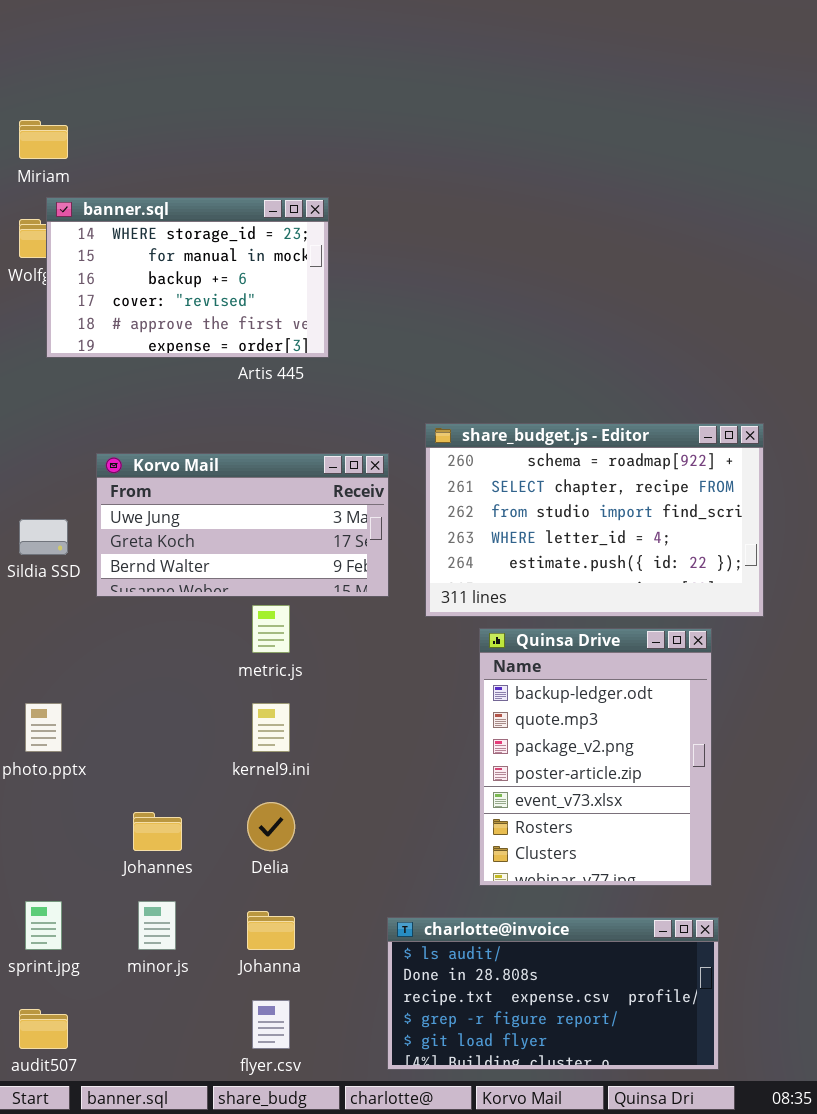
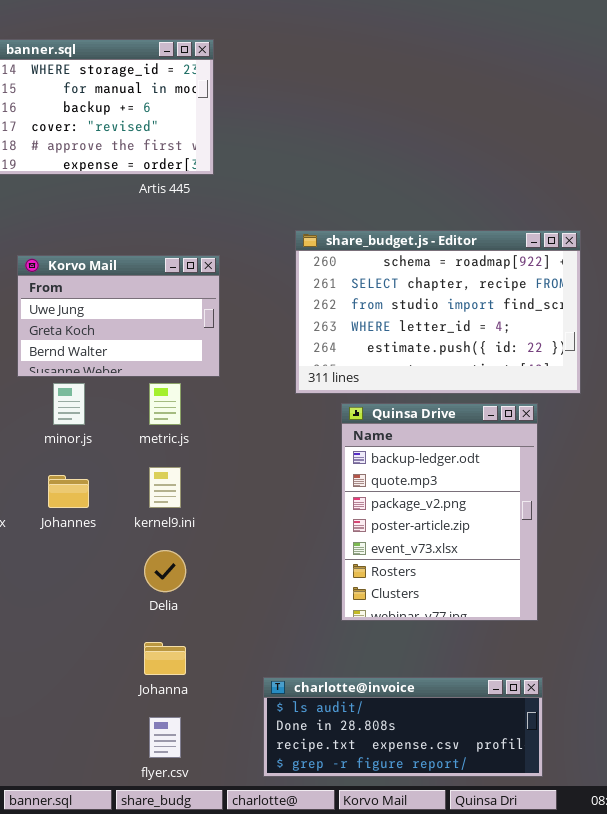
Korvo Mail: [96,453,389,597] -> [17,255,220,377], resized
Johannes: [133,812,182,851] -> [48,475,89,508], moved
minor.js: [138,901,176,950] -> [53,383,85,425], moved
charlotte@invoice: [387,917,719,1070] -> [263,677,543,777], resized

